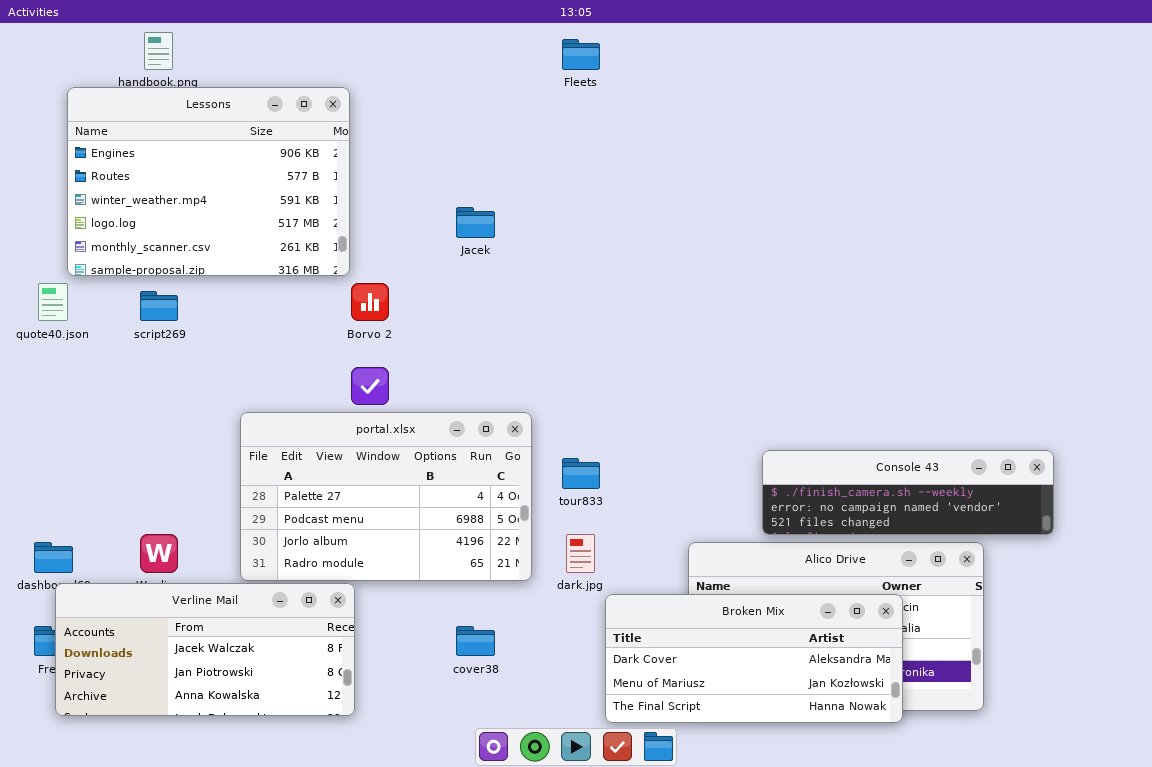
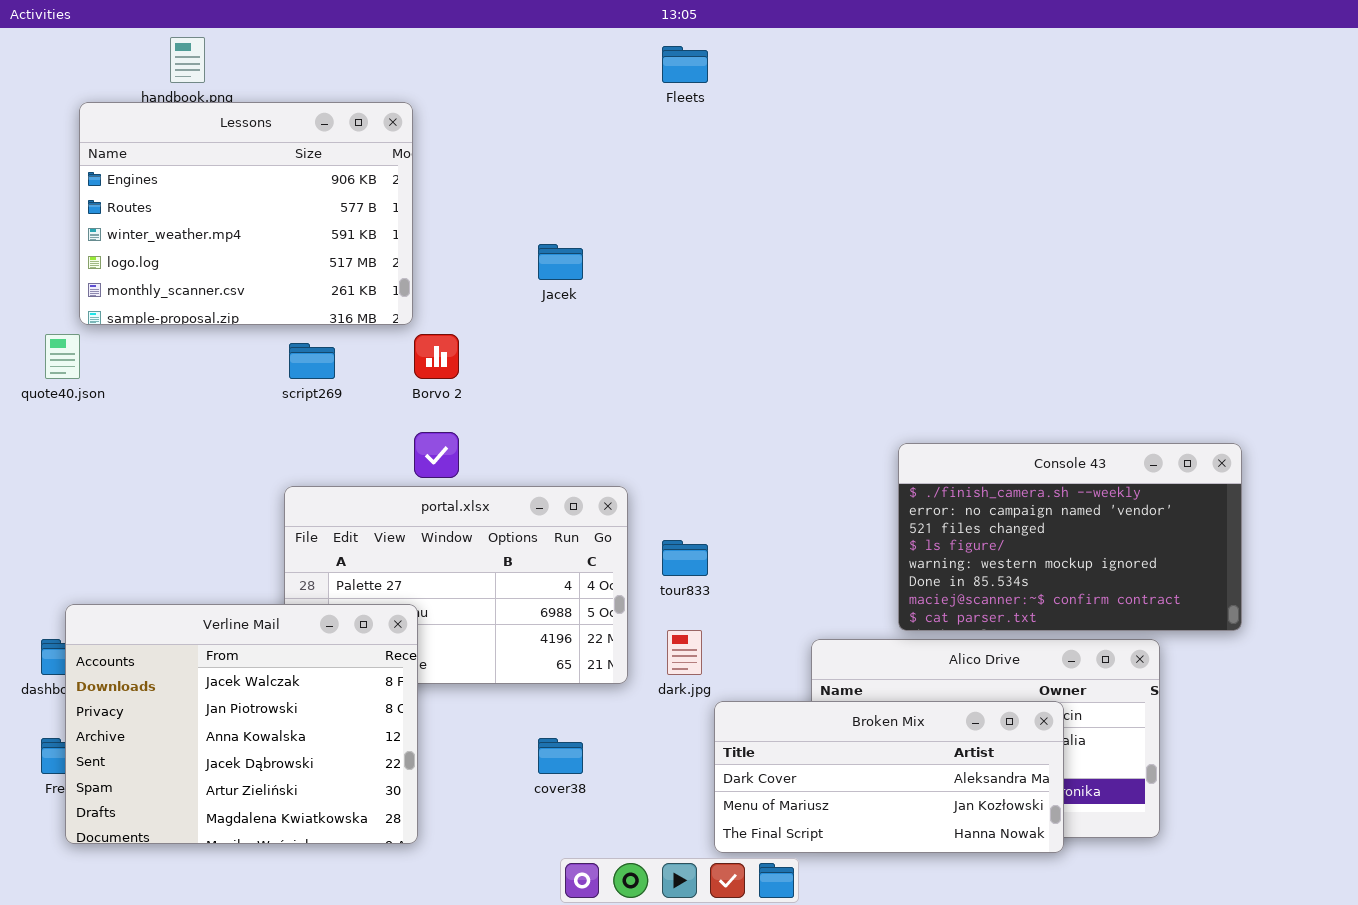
script269: [140,291,178,321] -> [289,343,335,379], moved
Console 43: [762,450,1054,535] -> [898,443,1242,631], resized
Verline Mail: [55,583,355,716] -> [65,604,418,844], resized

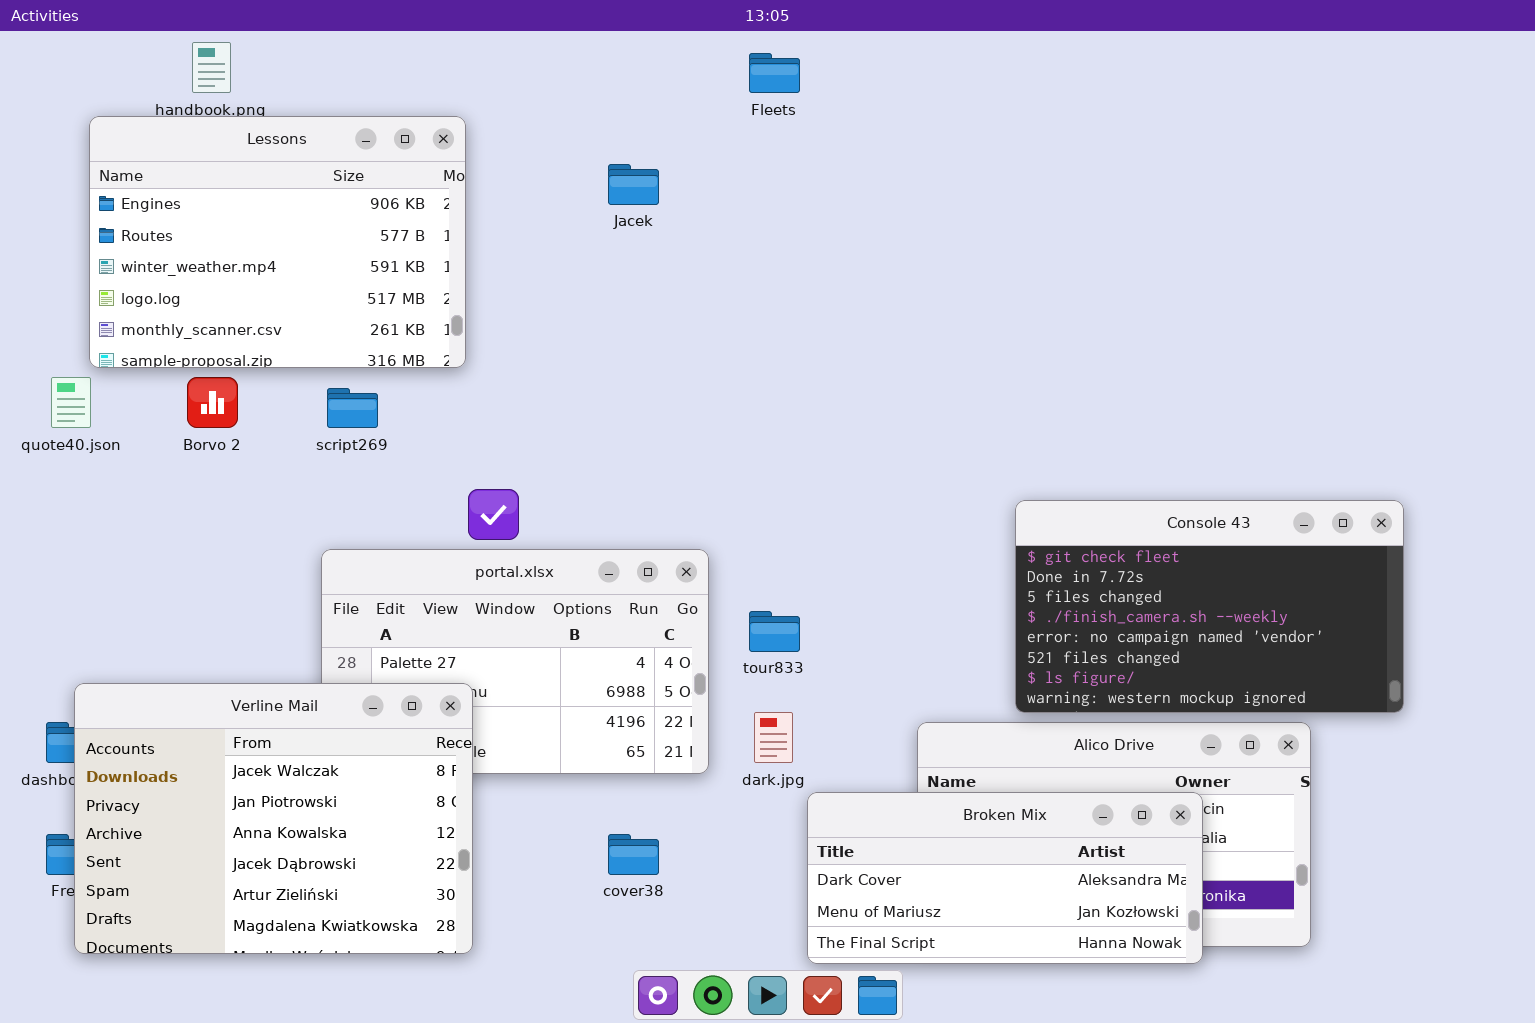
Jacek: [538,244,583,280] -> [608,164,659,205], moved
Borvo 2: [414,334,459,379] -> [187,377,238,428], moved
Console 43: [898,443,1242,631] -> [1015,500,1404,713], scrolled up 3 rows

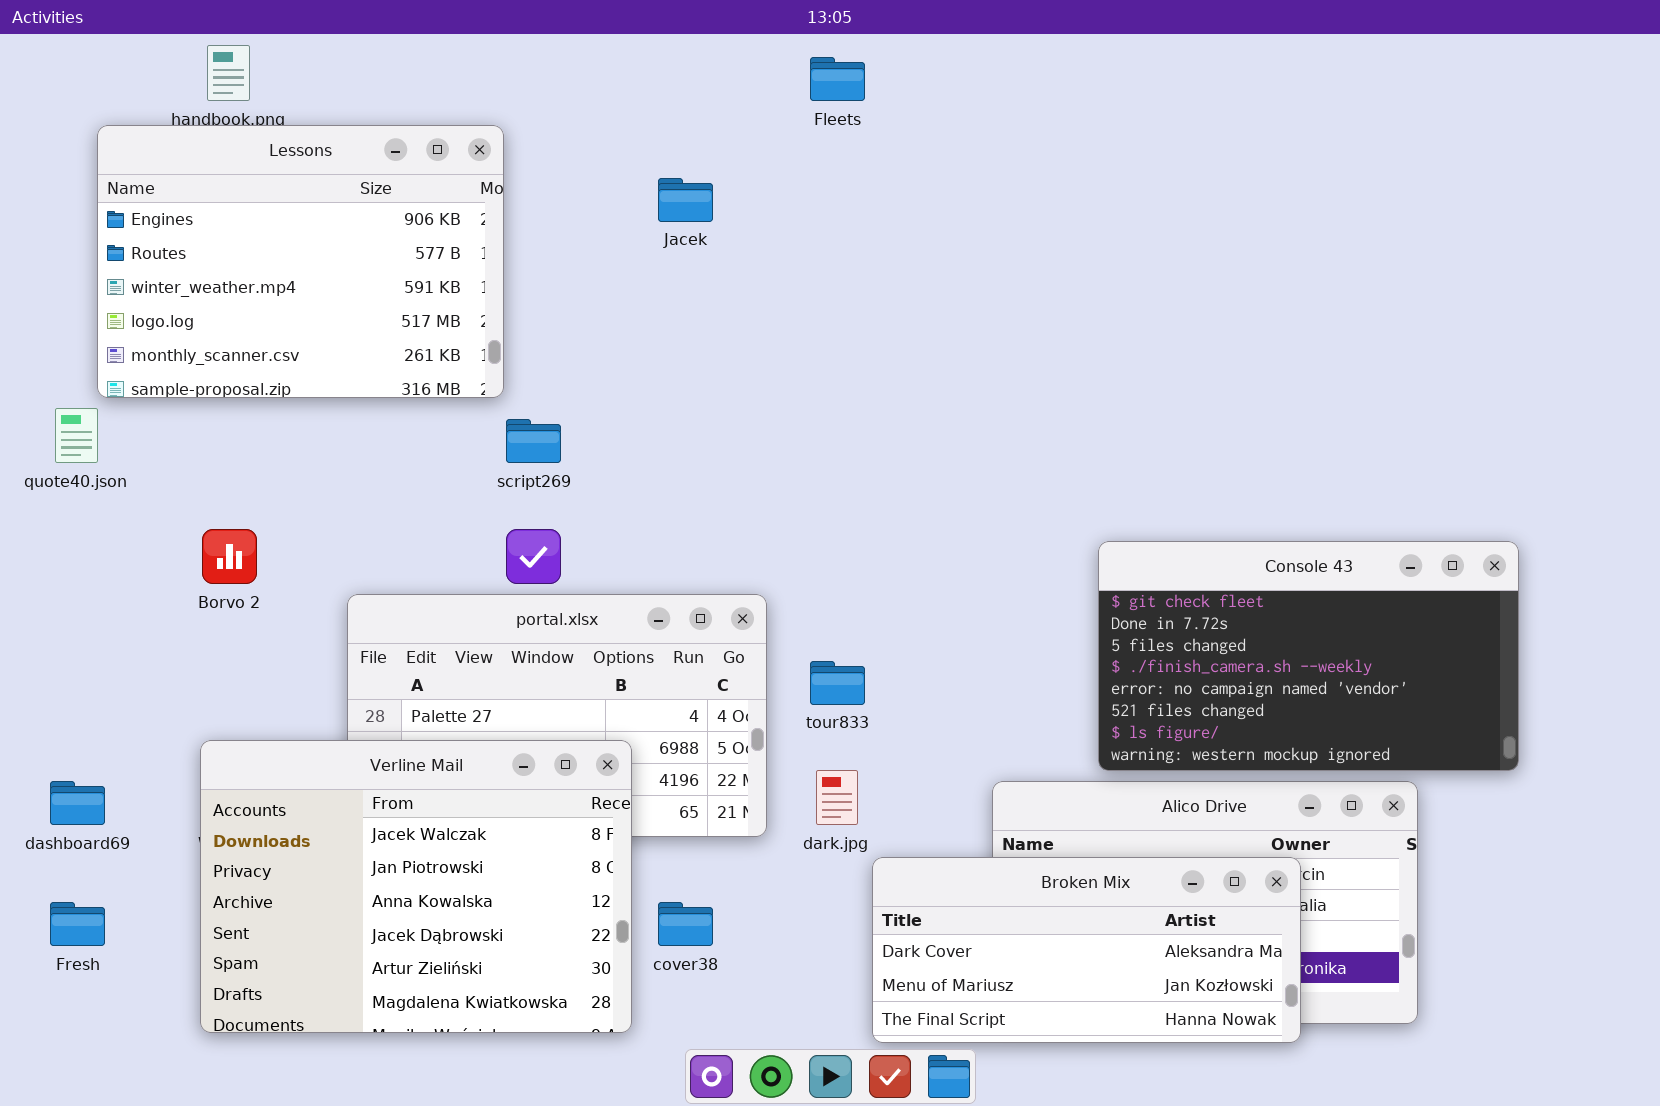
Borvo 2: [187,377,238,428] -> [202,529,257,584], moved
script269: [327,388,378,428] -> [506,419,561,463], moved
Verline Mail: [74,683,473,954] -> [200,740,632,1033], moved

